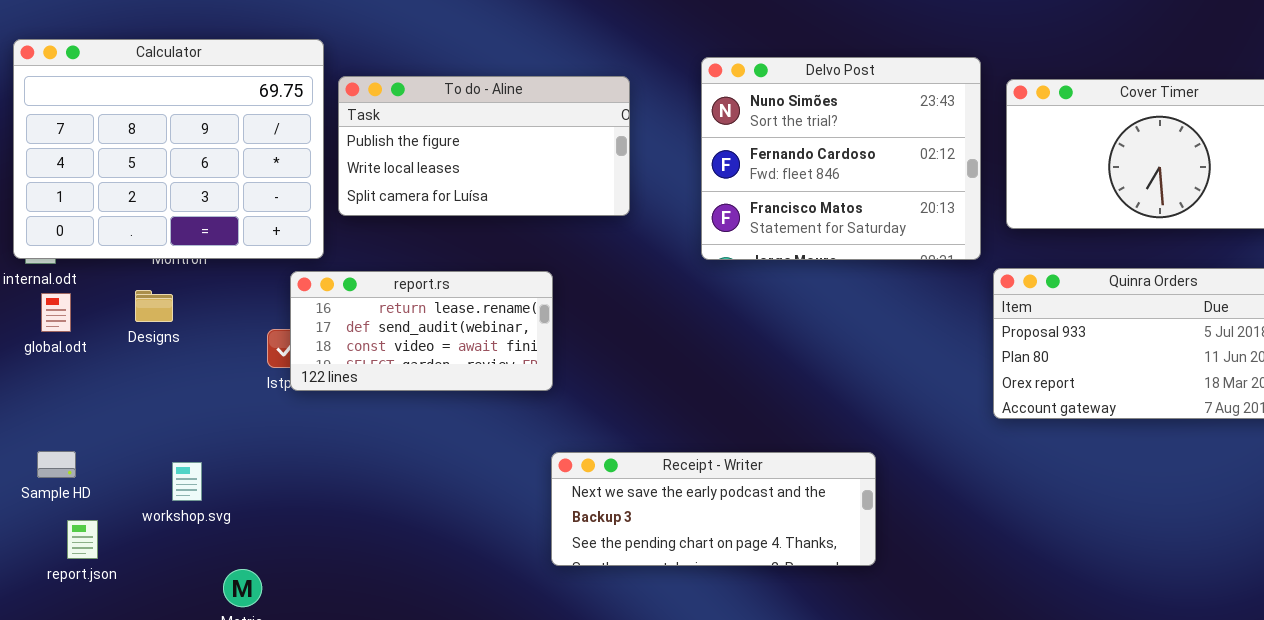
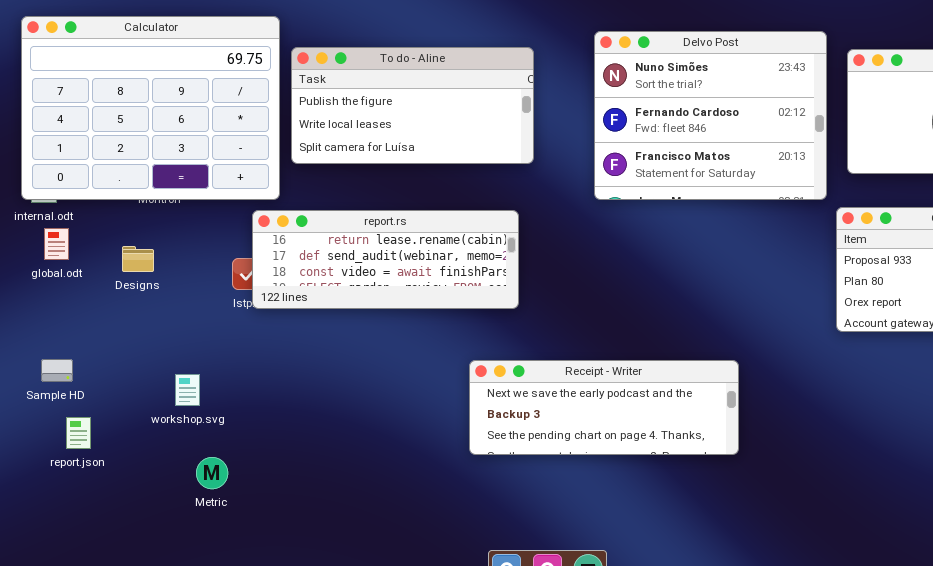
report.rs: [290,271,553,391] -> [252,210,519,309], resized
Designs: [135,290,173,322] -> [122,246,154,272], moved
workshop.svg: [172,462,202,501] -> [175,374,200,406], moved

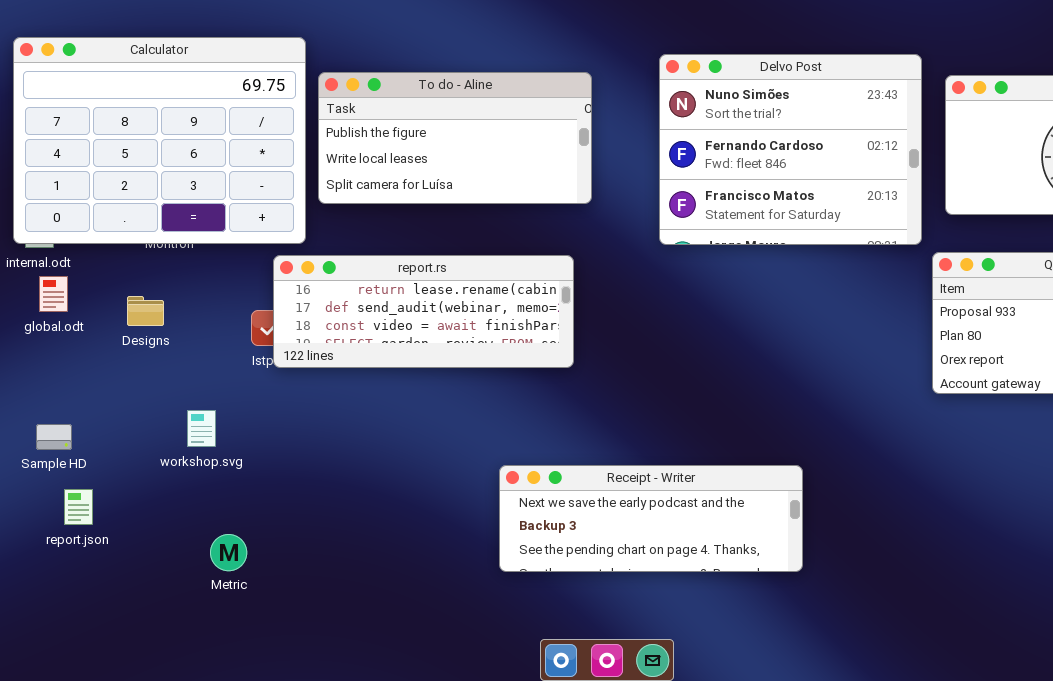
Receipt - Writer: [469,360,739,455] -> [499,465,803,572], moved
workshop.svg: [175,374,200,406] -> [187,410,216,447], moved

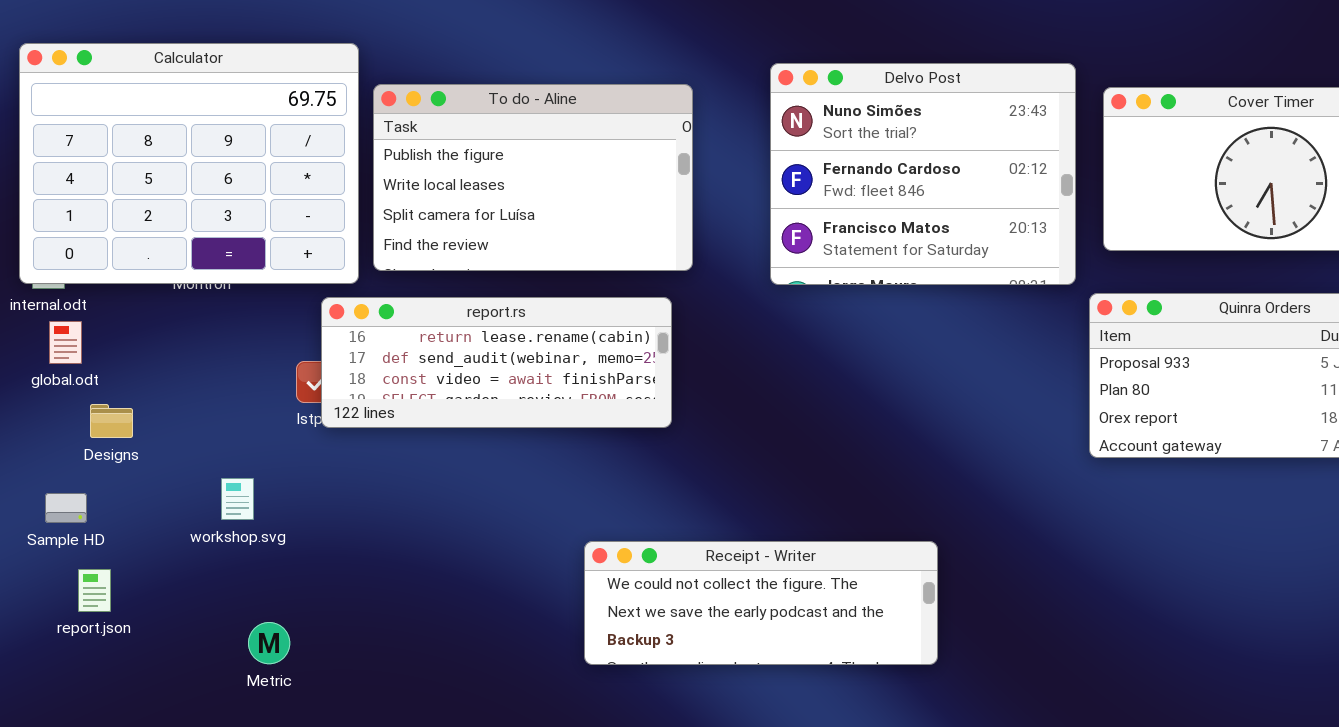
To do - Aline: [318,72,592,204] -> [373,84,693,271], resized
Designs: [127,296,164,326] -> [90,404,133,438], moved
Receipt - Writer: [499,465,803,572] -> [584,541,938,665], scrolled up 1 row

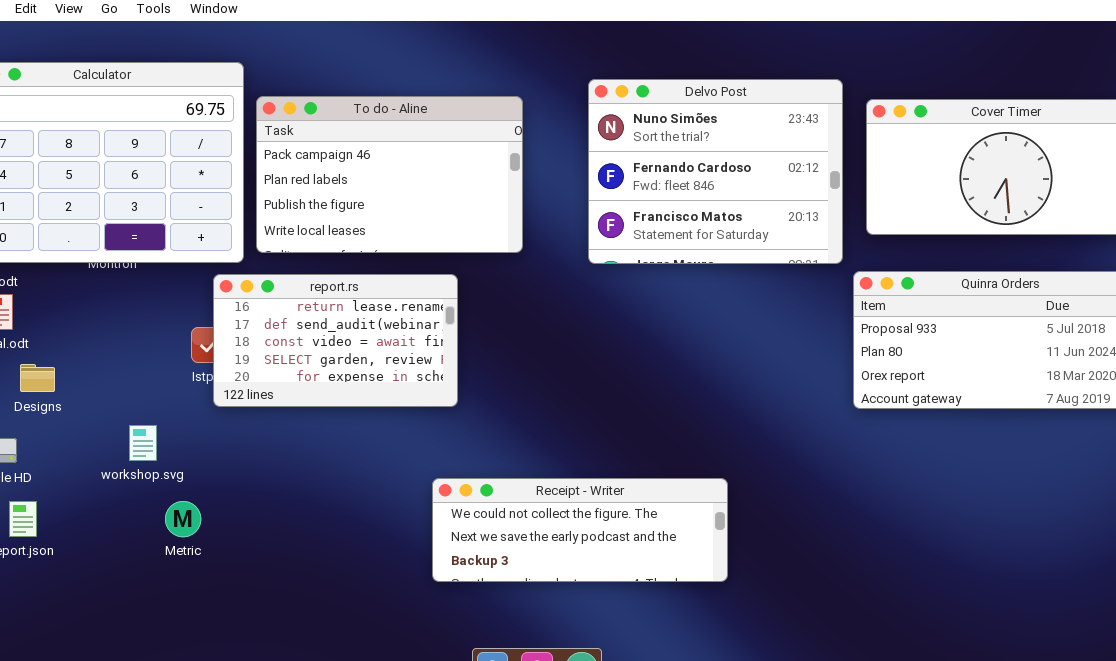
To do - Aline: [373,84,693,271] -> [256,96,523,253], scrolled up 2 rows
report.rs: [321,297,672,428] -> [213,274,458,407], resized
Metric: [248,622,290,664] -> [165,501,201,537], moved

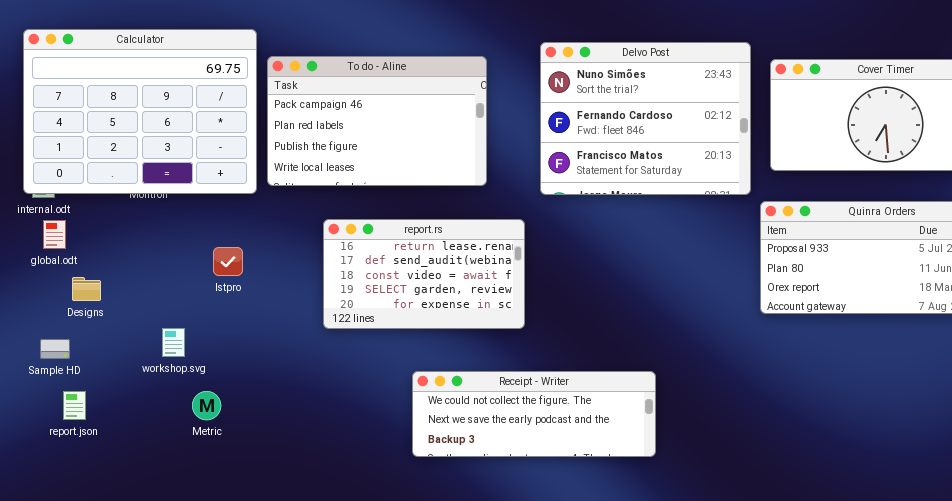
report.rs: [213,274,458,407] -> [323,219,525,329], moved

